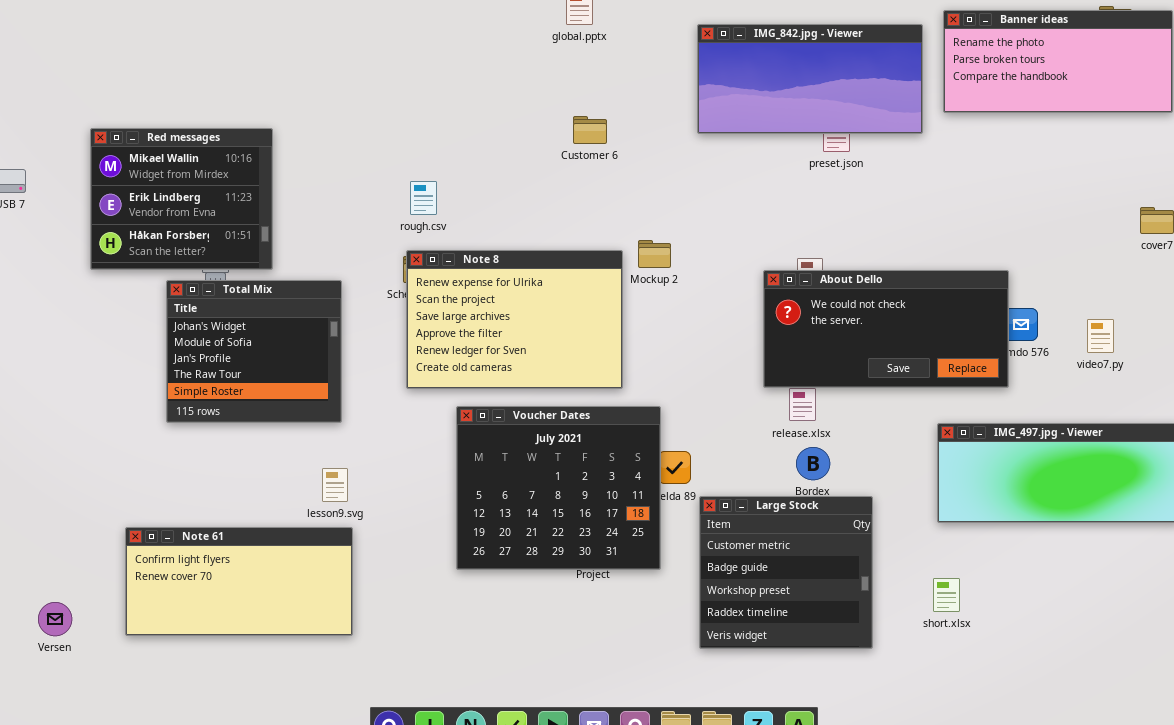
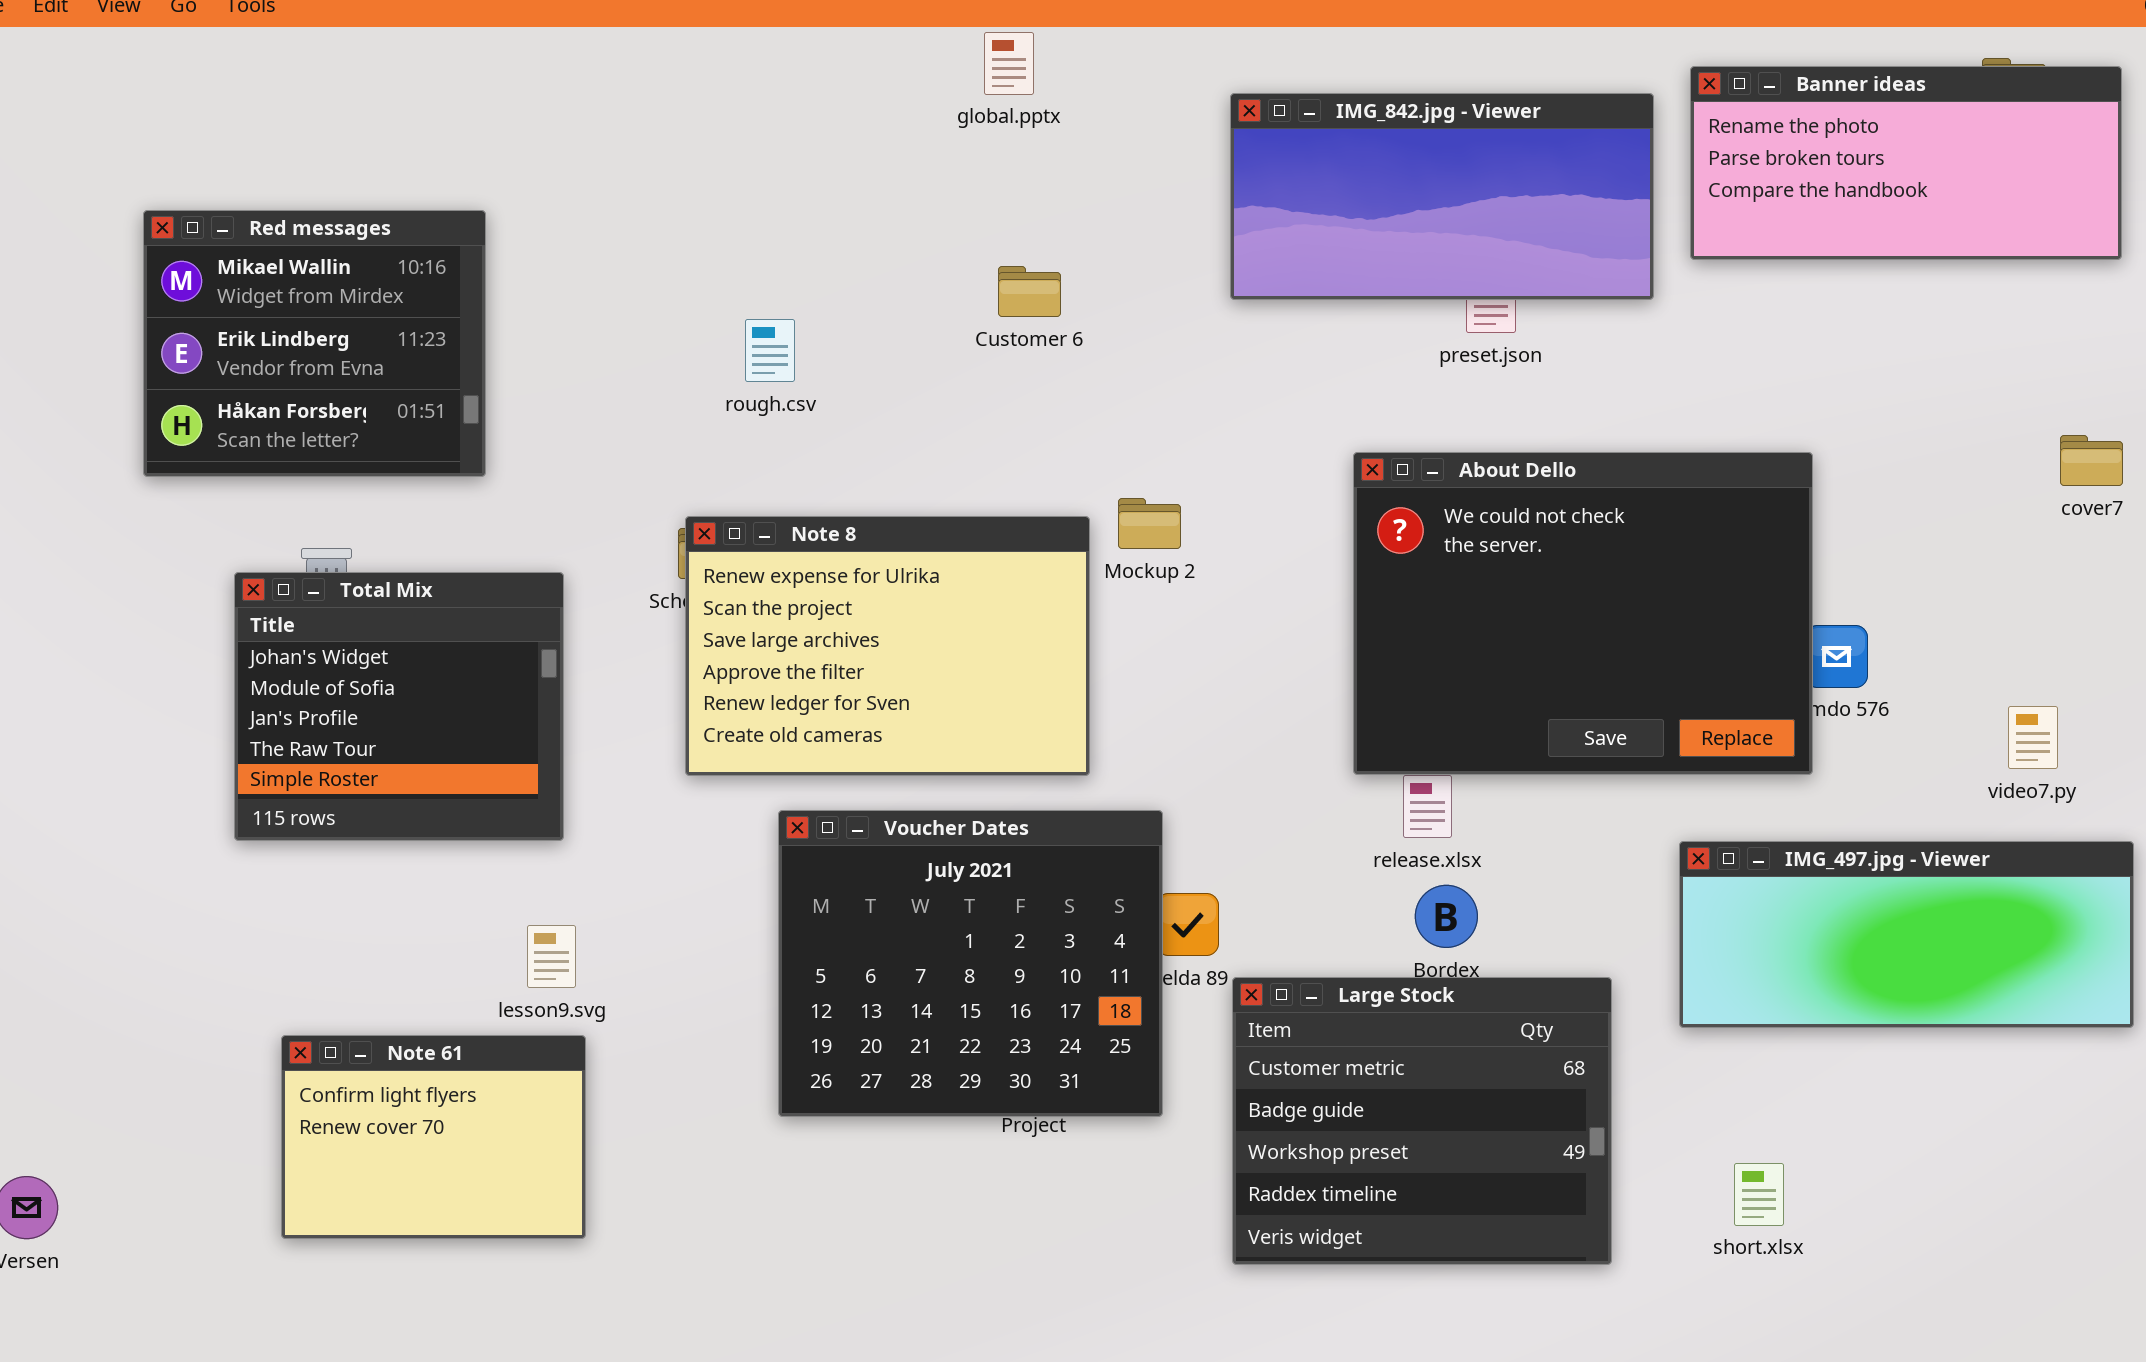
Red messages: [90,128,273,270] -> [143,210,486,477], moved
rough.csv: [410,181,437,215] -> [745,319,795,382], moved
About Dello: [763,270,1009,388] -> [1353,452,1813,775], resized
video7.py: [1087,319,1114,353] -> [2008,706,2058,769], moved
Large Stock: [699,496,873,649] -> [1232,977,1612,1265], resized
Note 61: [125,527,353,636] -> [281,1035,586,1239], resized
short.xlsx: [933,578,960,612] -> [1734,1163,1784,1226], moved

